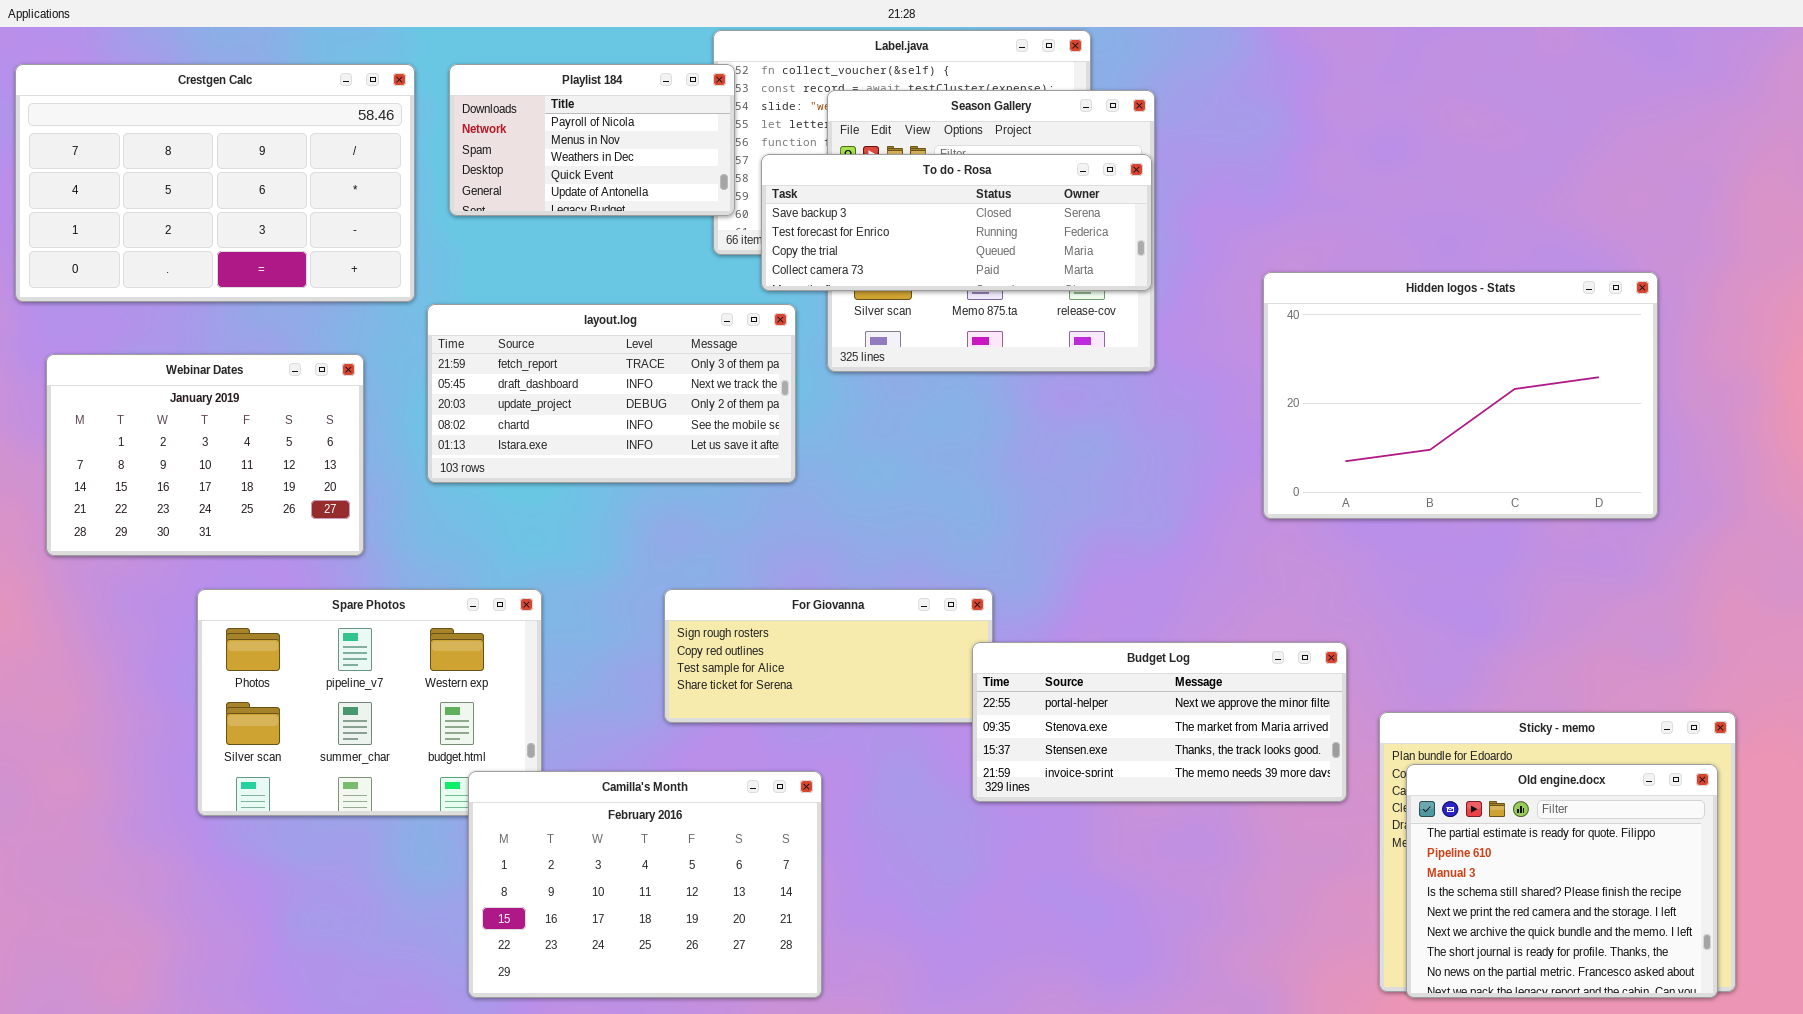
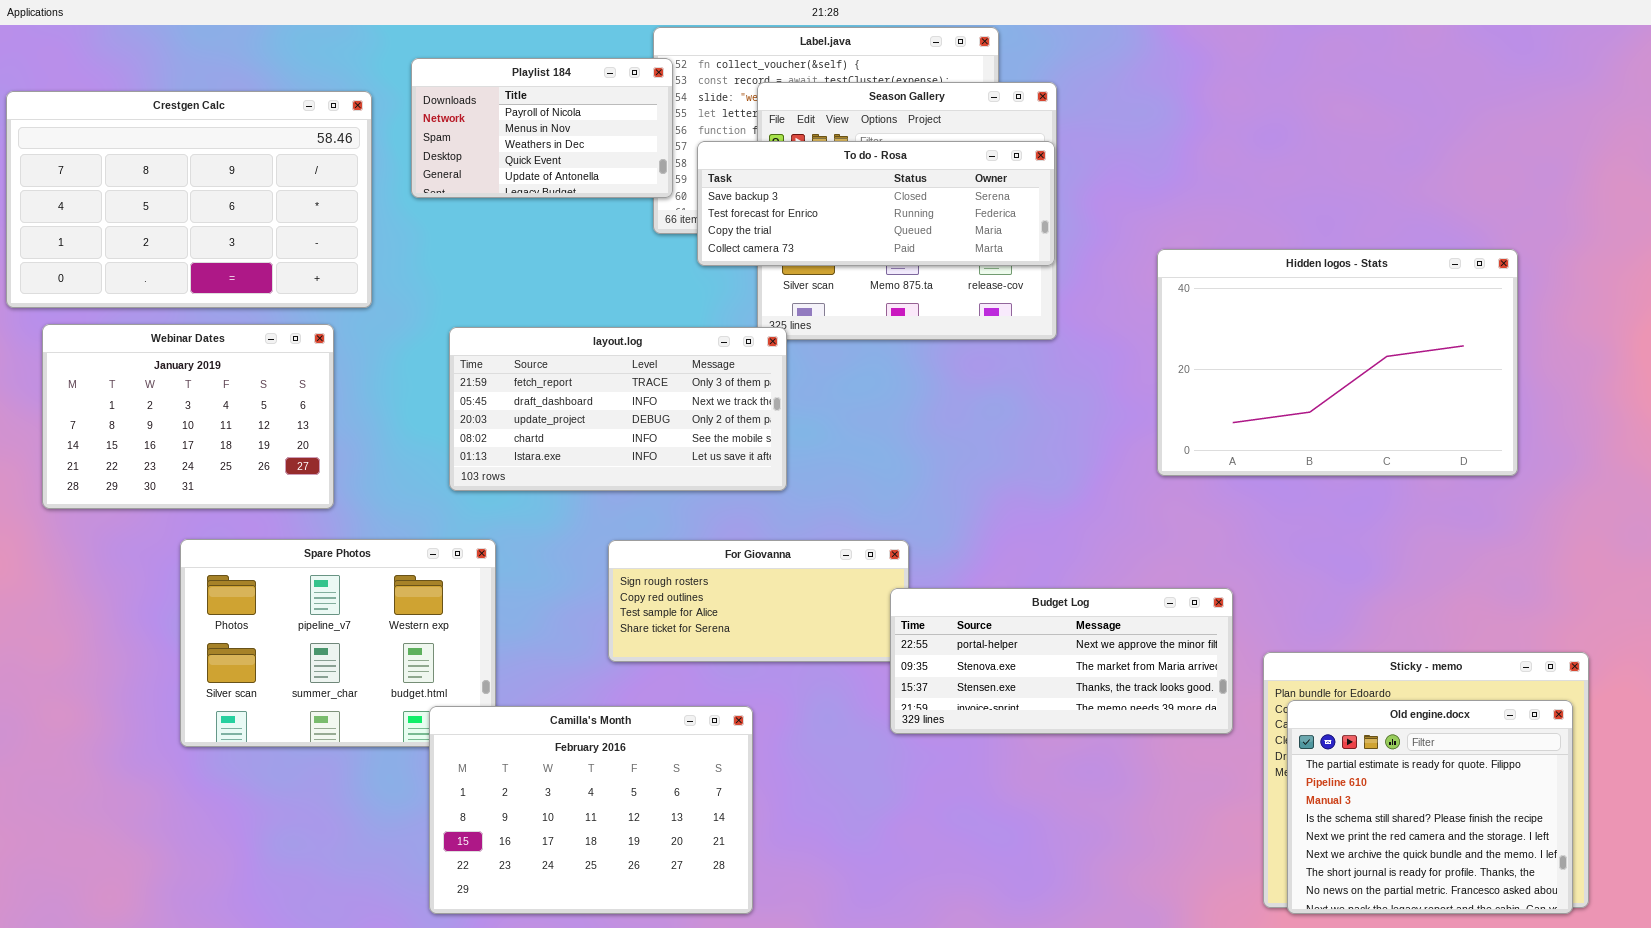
Crestgen Calc: [15,64,415,302] -> [6,91,372,308], moved
layout.log: [427,304,796,483] -> [449,327,787,491], moved

